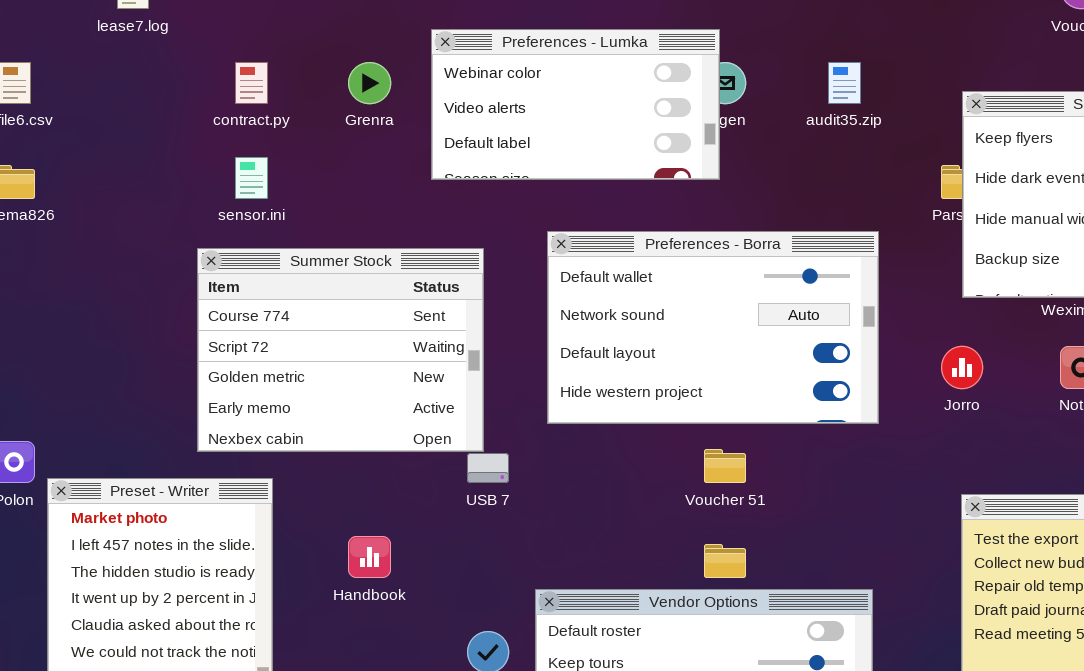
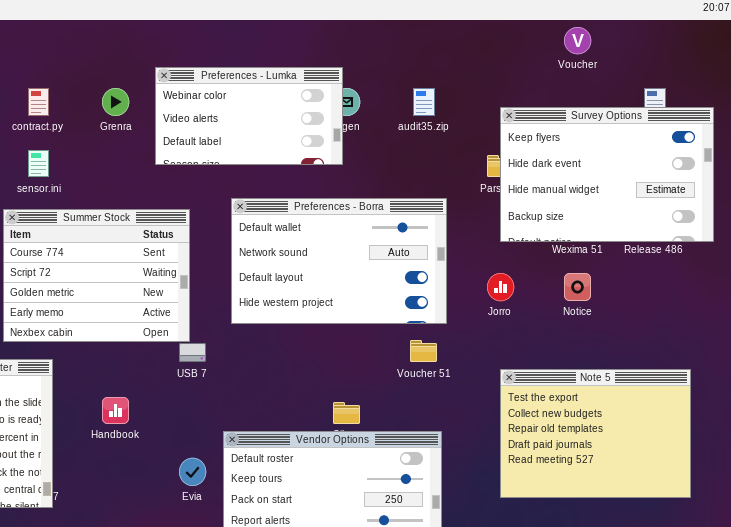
Voucher 51: [704,449,746,483] -> [410,340,437,362], moved

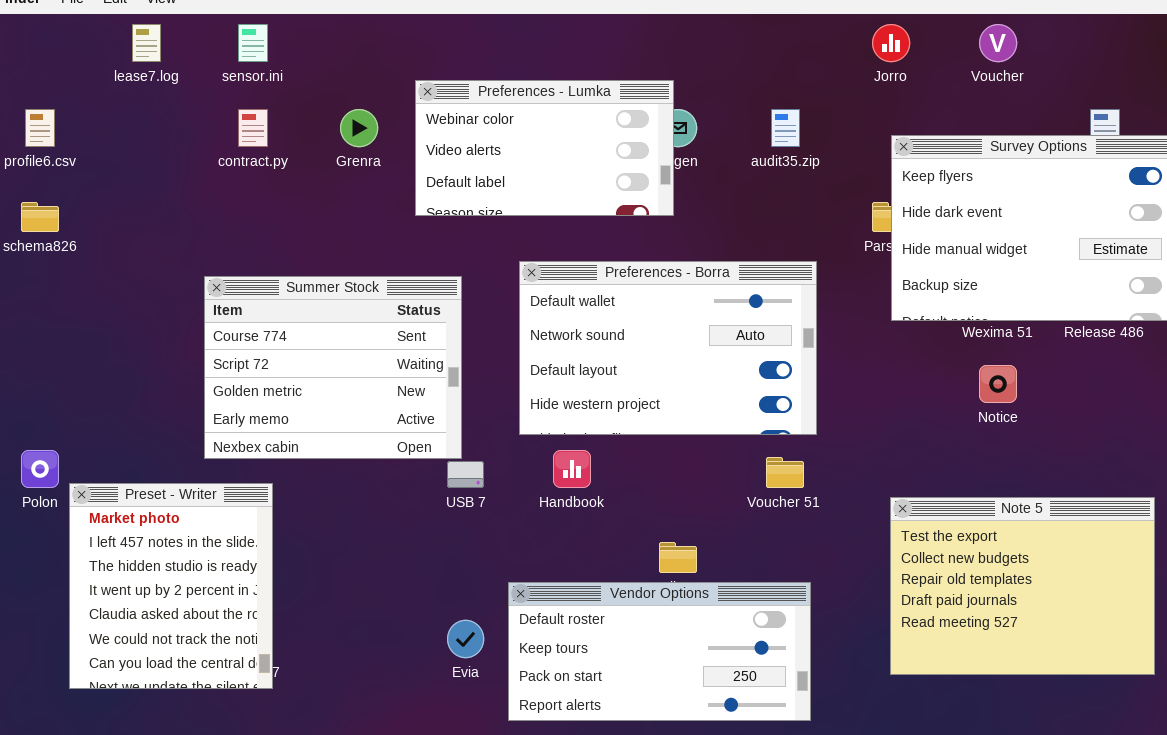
sensor.ini: [28,150,49,177] -> [238,24,268,62], moved
Jorro: [487,273,514,301] -> [872,24,910,62], moved
Handbook: [102,397,129,424] -> [553,450,591,488], moved

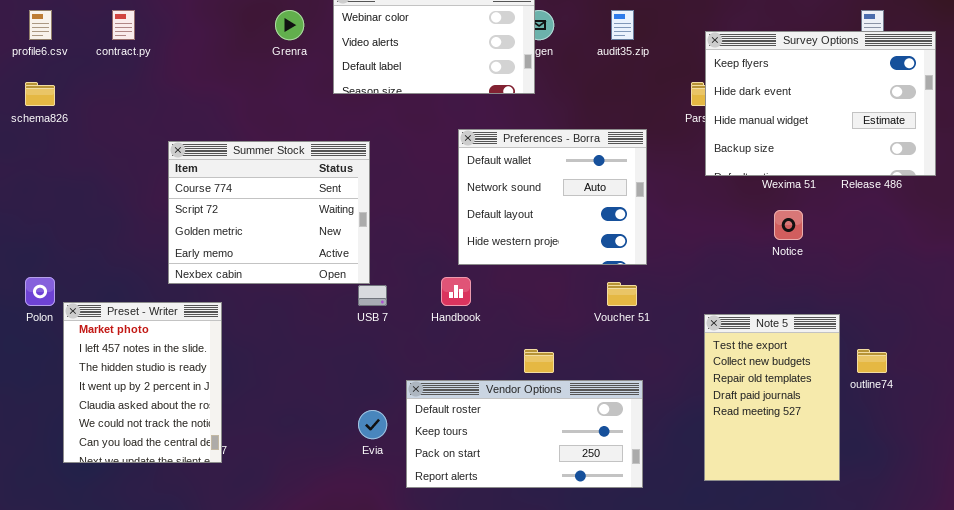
contract.py: [238,109,268,147] -> [112,10,135,40], moved
Preferences - Borra: [519,261,817,435] -> [458,129,647,265], resized
Note 5: [890,497,1155,675] -> [704,314,840,481], resized

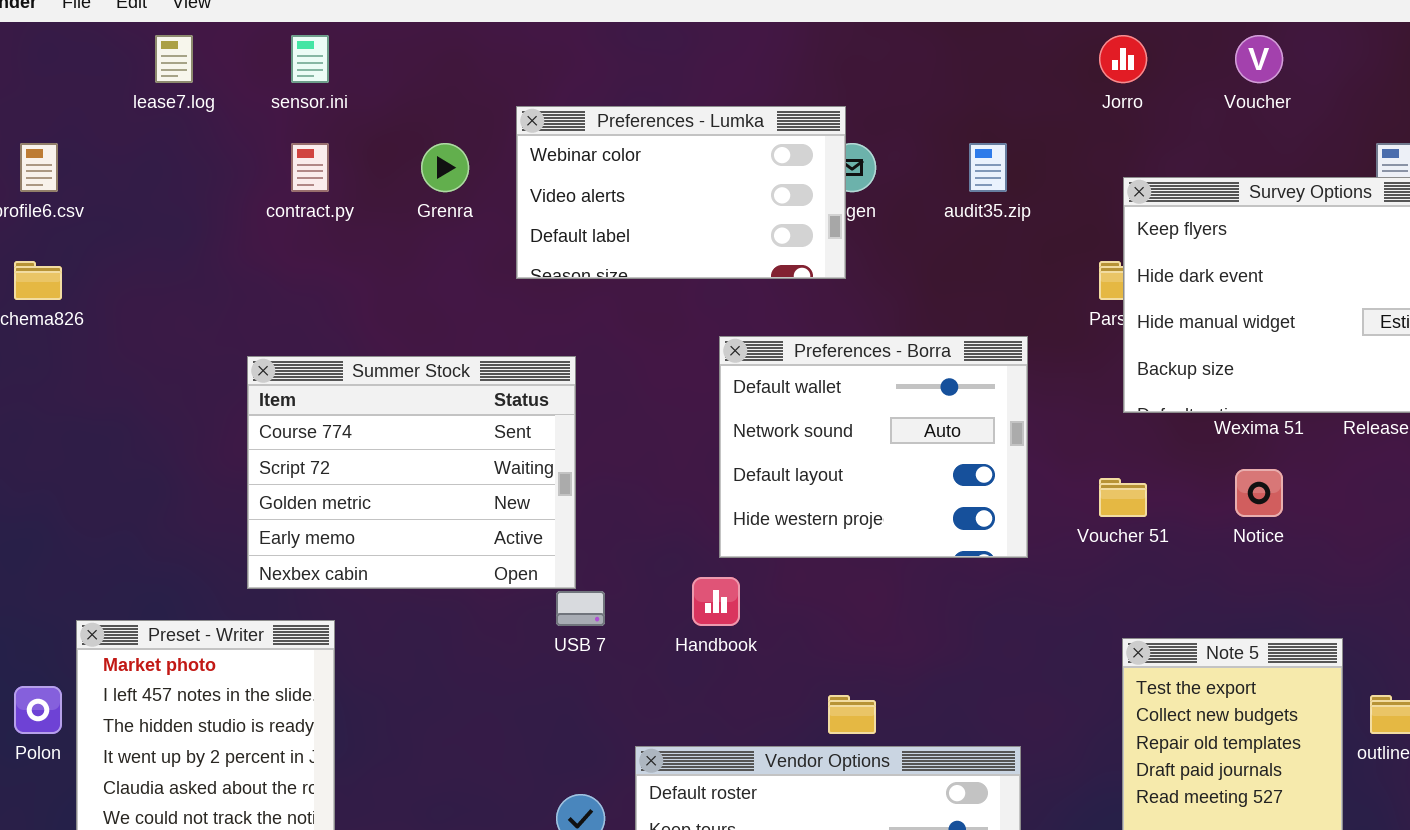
contract.py: [112,10,135,40] -> [291,143,329,192], moved
Polon: [25,277,55,306] -> [14,686,62,734], moved
Voucher 51: [607,282,637,306] -> [1099,478,1147,517], moved

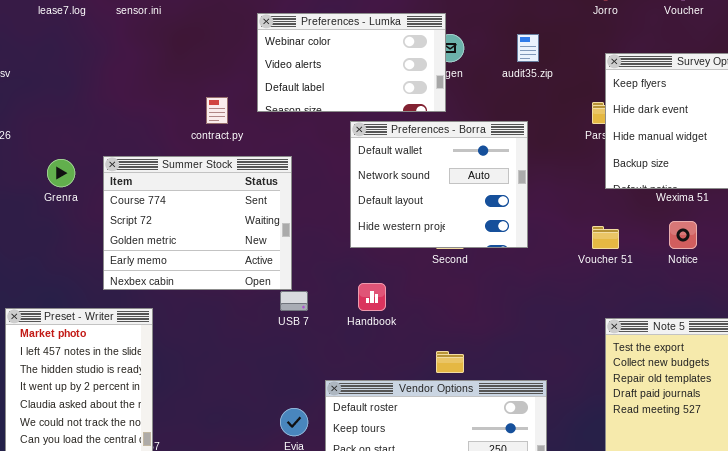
contract.py: [291,143,329,192] -> [206,97,228,124], moved
Grenra: [421,143,469,192] -> [47,159,75,187], moved
Preferences - Borra: [719,336,1028,558] -> [350,121,528,248], moved

